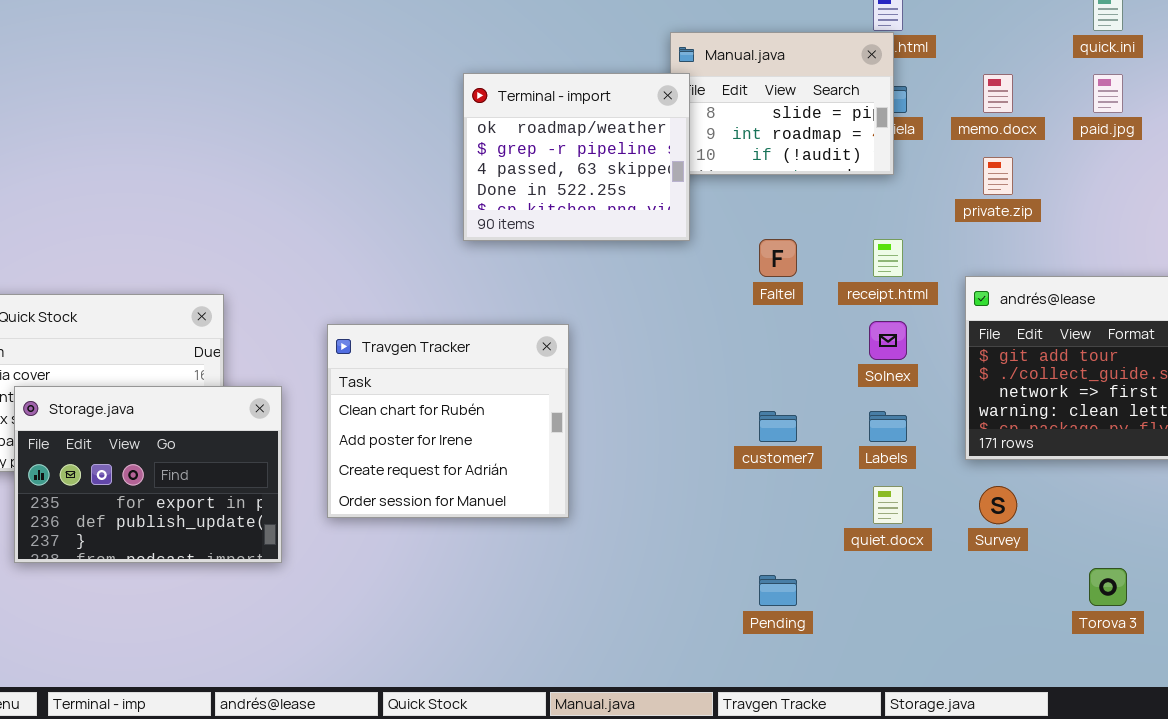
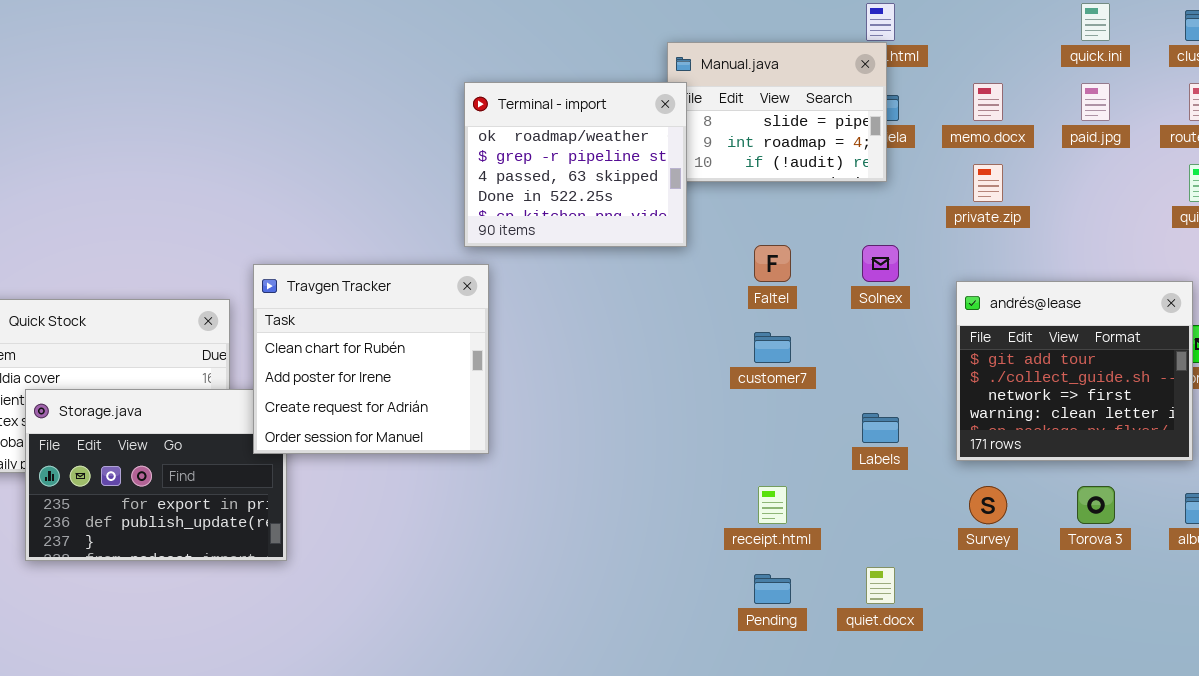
receipt.html: [873,239,903,277] -> [758,486,787,524], moved
Solnex: [869,321,907,360] -> [862,245,899,282], moved
Travgen Tracker: [327,324,569,518] -> [253,264,489,454], moved
customer7: [759,411,797,442] -> [754,332,791,363], moved
quiet.docx: [873,486,903,524] -> [866,567,895,604], moved
Torova 3: [1089,568,1127,606] -> [1077,486,1115,524], moved

